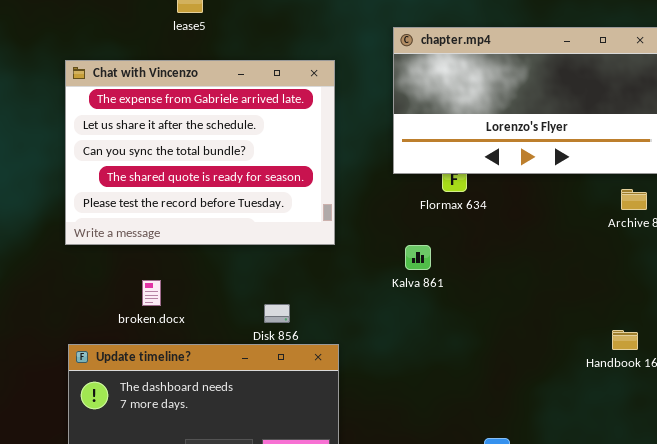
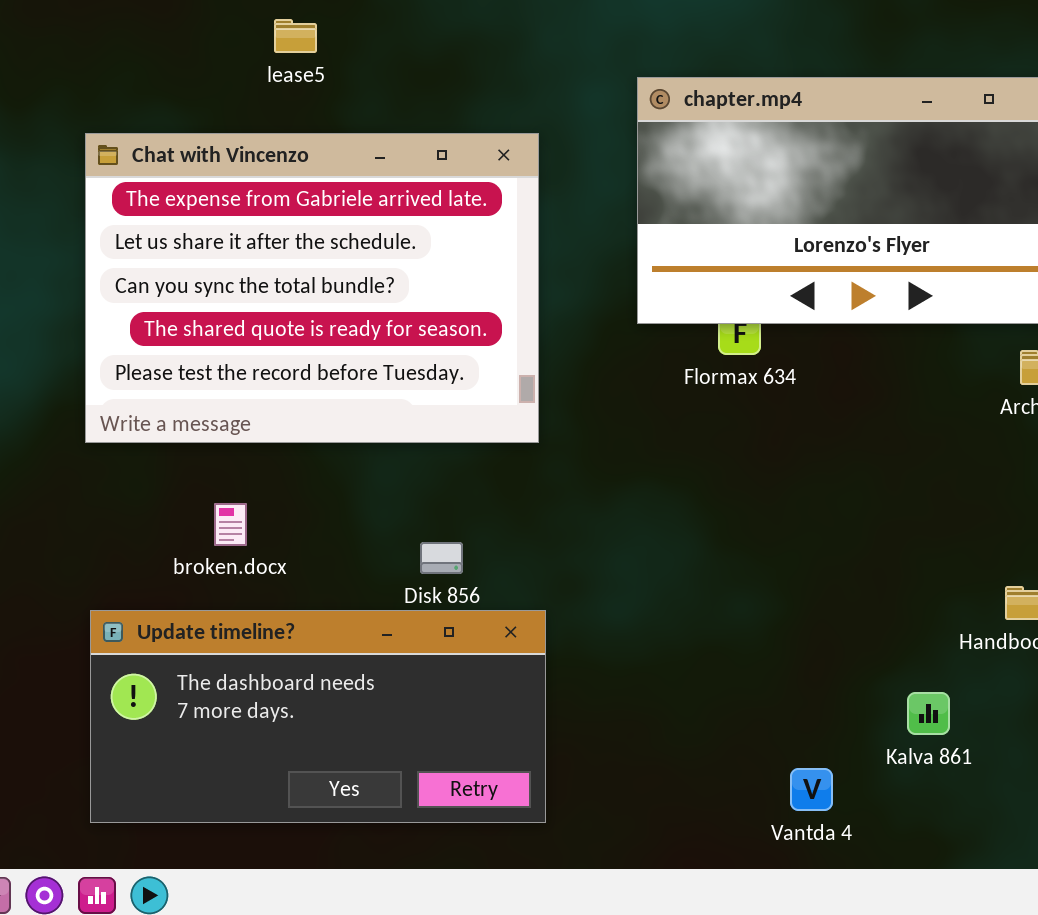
Kalva 861: [405,245,431,270] -> [907,692,950,735], moved

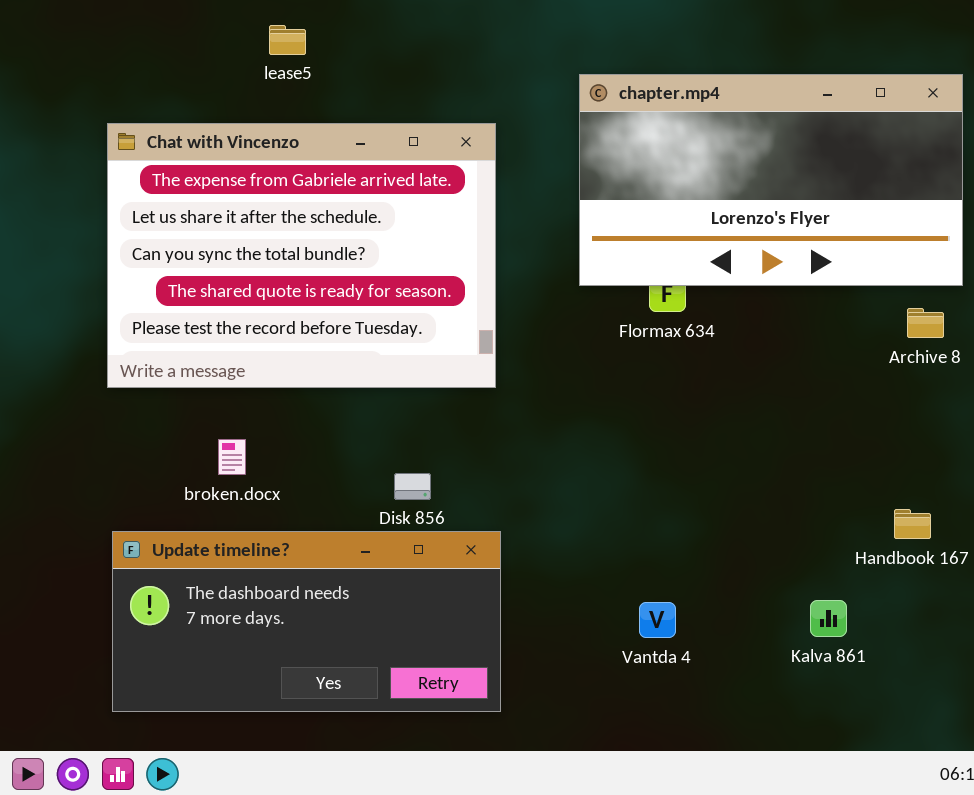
Vantda 4: [790,768,833,811] -> [639,602,676,638], moved

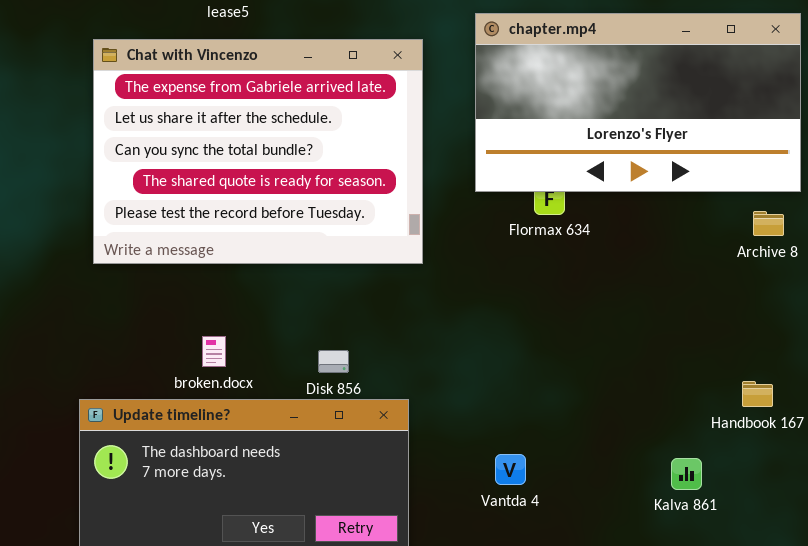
Chat with Vincenzo: [107,123,496,388] -> [93,39,423,264], moved
broken.docx: [218,439,246,475] -> [202,336,226,367], moved
Vantda 4: [639,602,676,638] -> [495,454,526,485], moved

